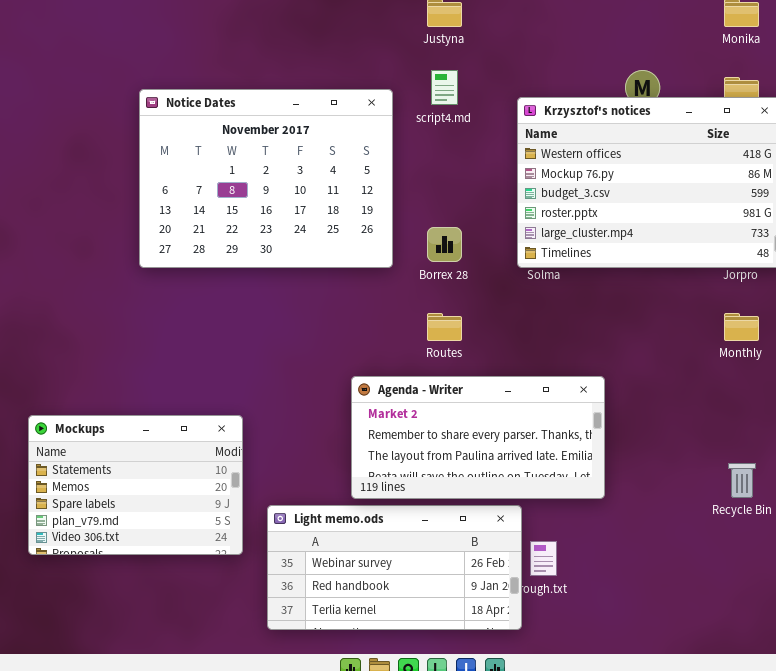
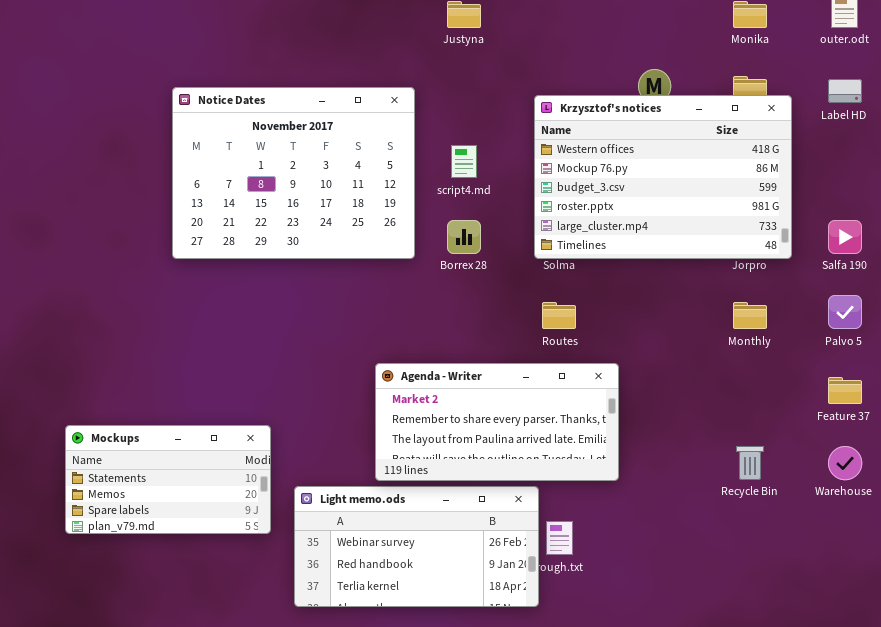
script4.md: [431,70,458,105] -> [451,145,477,178], moved
Routes: [427,313,462,341] -> [542,302,576,329], moved
Mockups: [28,415,243,555] -> [65,425,271,534], resized

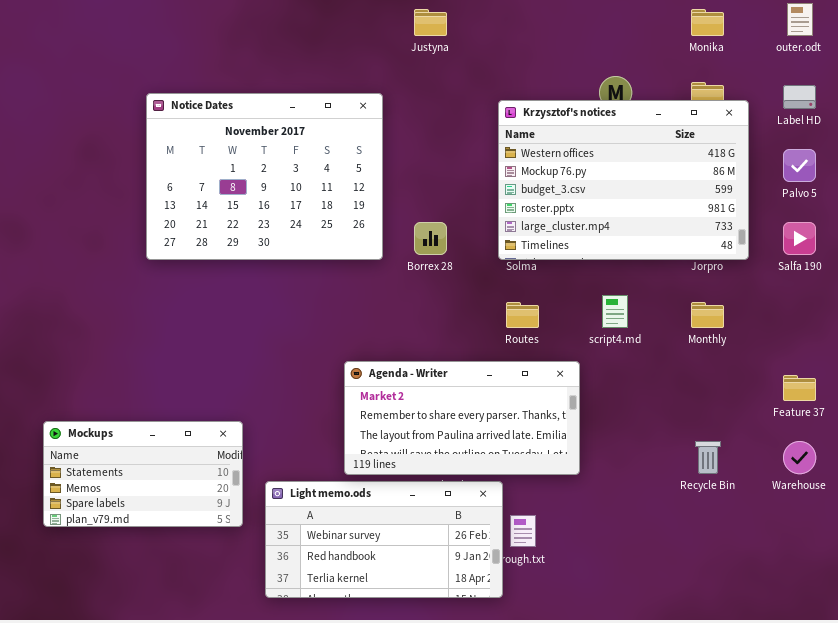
script4.md: [451,145,477,178] -> [602,295,628,328], moved
Palvo 5: [828,295,862,329] -> [783,149,816,182], moved

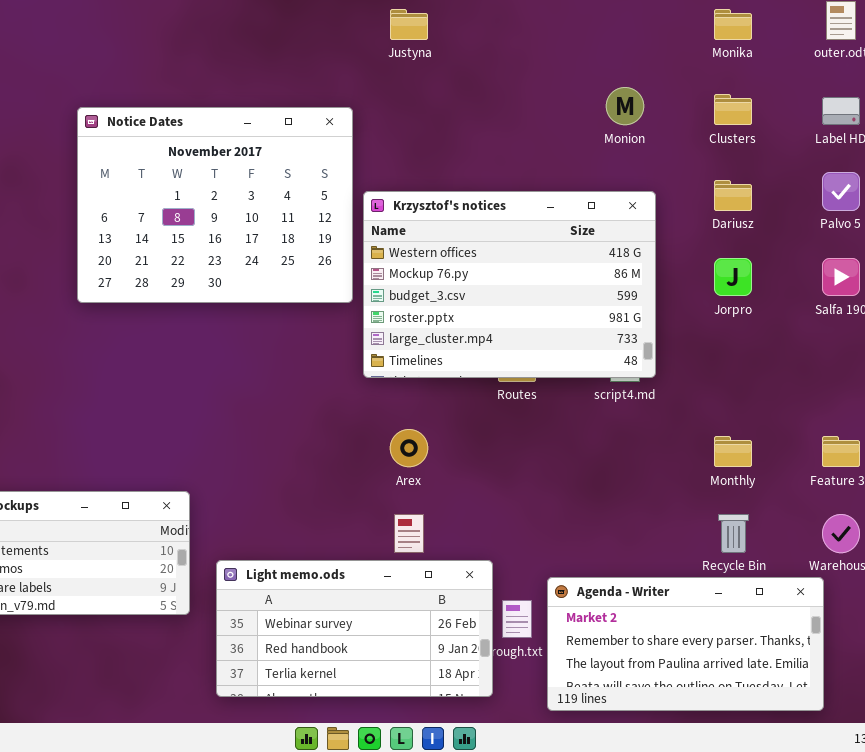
Krzysztof's notices: [498,100,749,260] -> [363,191,656,378], moved
Monthly: [691,302,724,328] -> [714,436,752,467], moved
Agenda - Writer: [344,361,580,475] -> [547,577,824,711], moved

